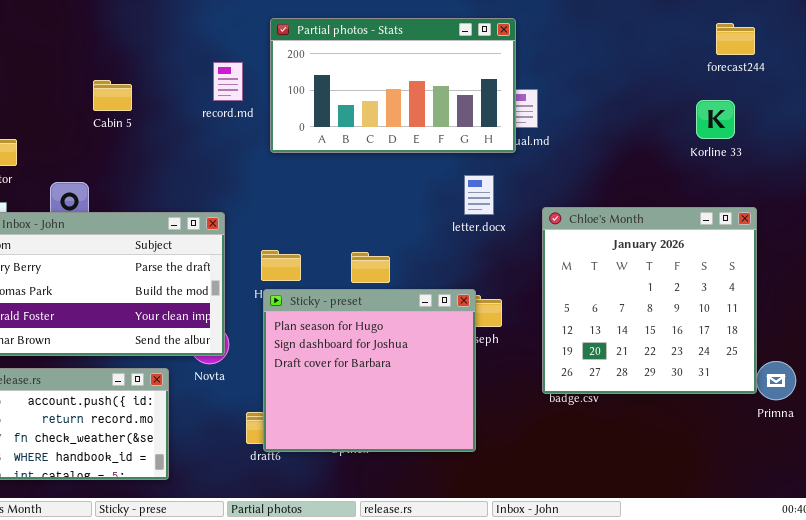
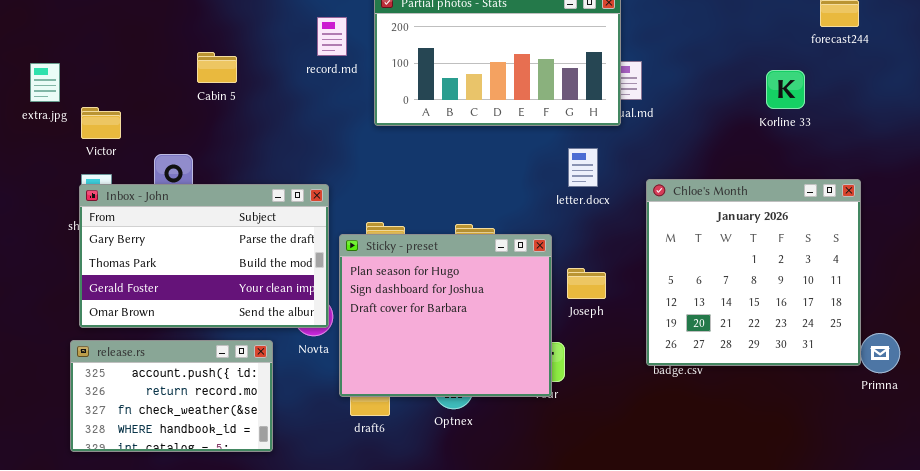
record.md: [213,62,243,101] -> [317,17,347,56], moved
Korline 33: [696,100,735,139] -> [766,70,805,109], moved
Sticky - preset: [263,289,476,452] -> [339,234,552,397], moved

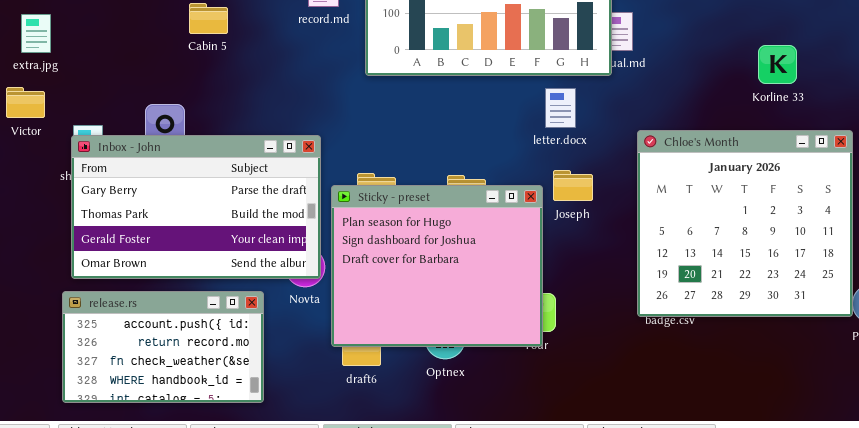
Korline 33: [766,70,805,109] -> [758,45,797,84], moved
Victor: [81,107,121,139] -> [6,87,45,118], moved
letter.docx: [568,148,598,187] -> [545,88,576,128], moved
Joseph: [567,268,606,299] -> [553,170,593,201], moved

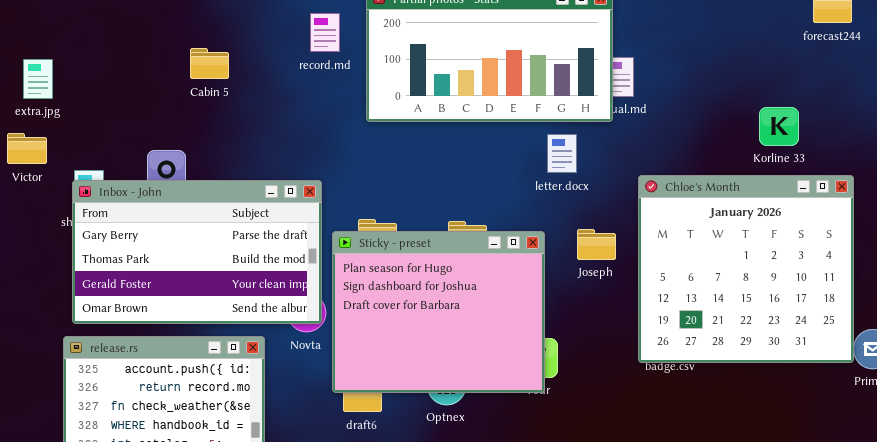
Korline 33: [758,45,797,84] -> [759,107,799,146], moved
Joseph: [553,170,593,201] -> [577,229,616,260], moved

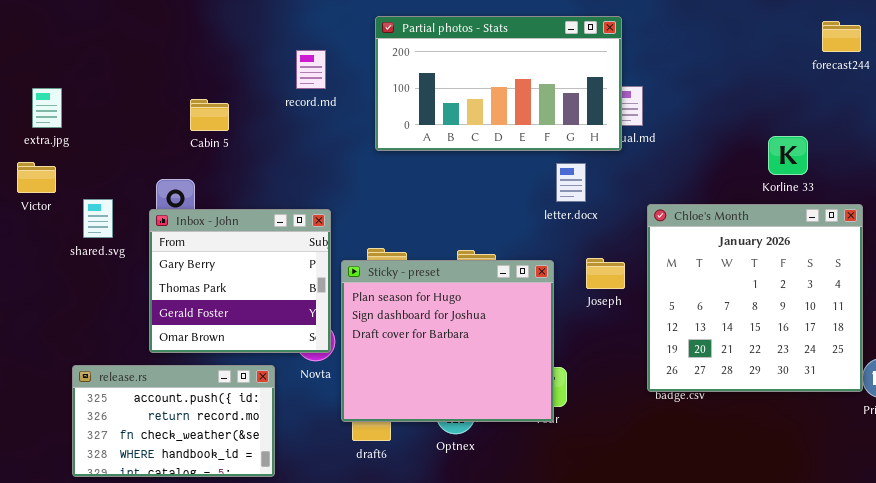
record.md: [310,13,340,52] -> [296,50,326,89], moved
Cabin 5: [190,48,229,79] -> [190,99,229,131], moved
Inbox - John: [72,180,322,324] -> [149,209,331,353], resized

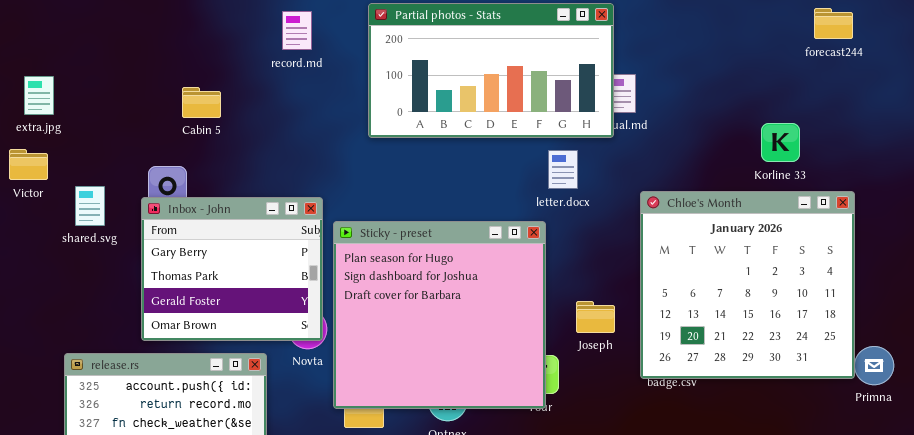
record.md: [296,50,326,89] -> [282,11,312,50], moved
Joseph: [586,258,625,289] -> [576,301,615,333], moved
Sticky - preset: [341,260,554,422] -> [333,221,546,409], resized

